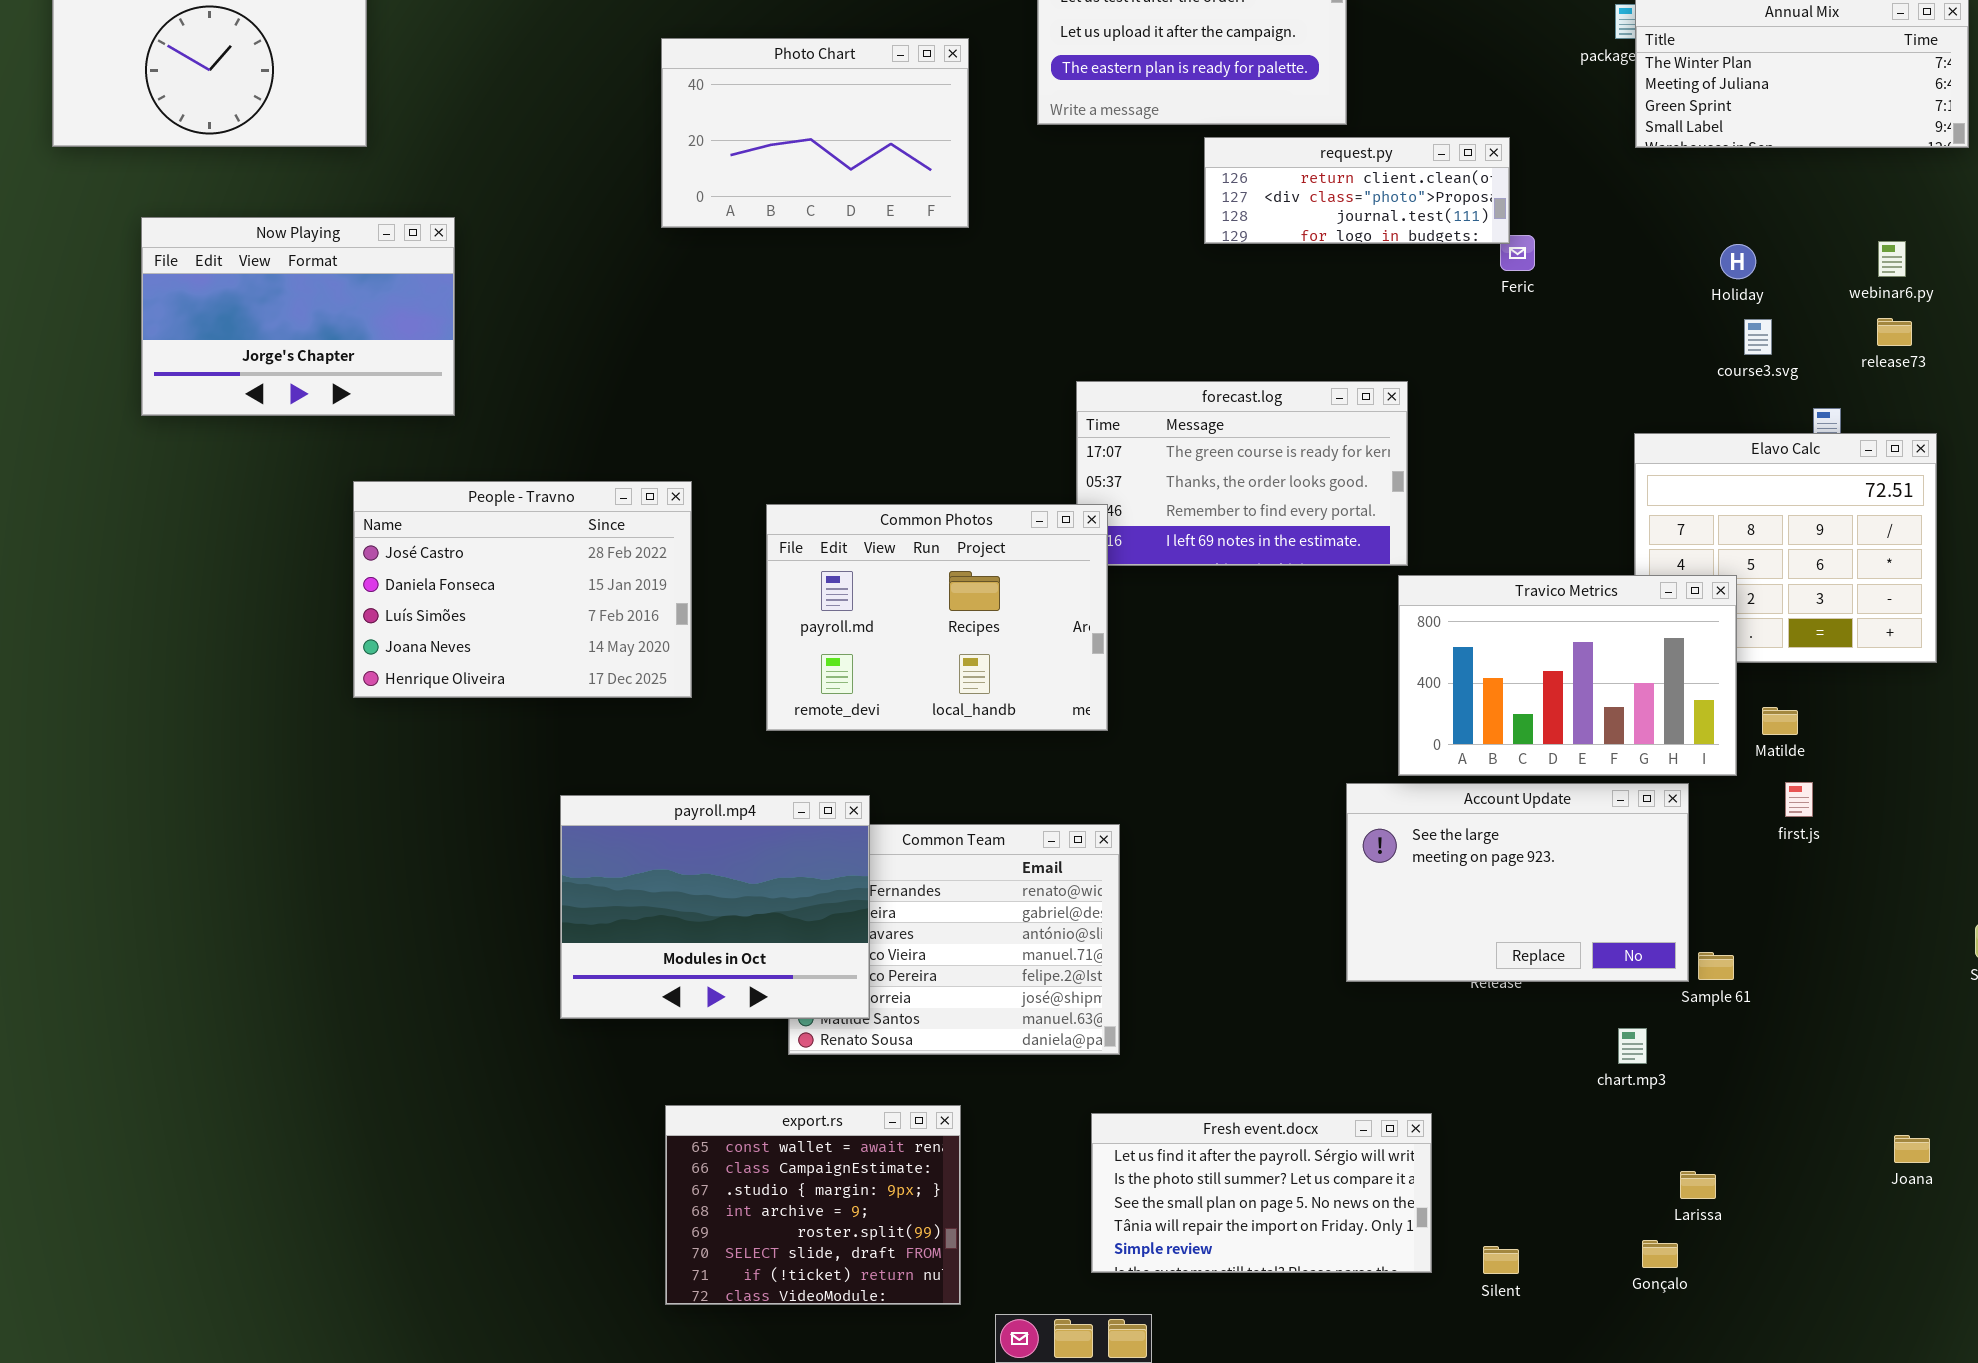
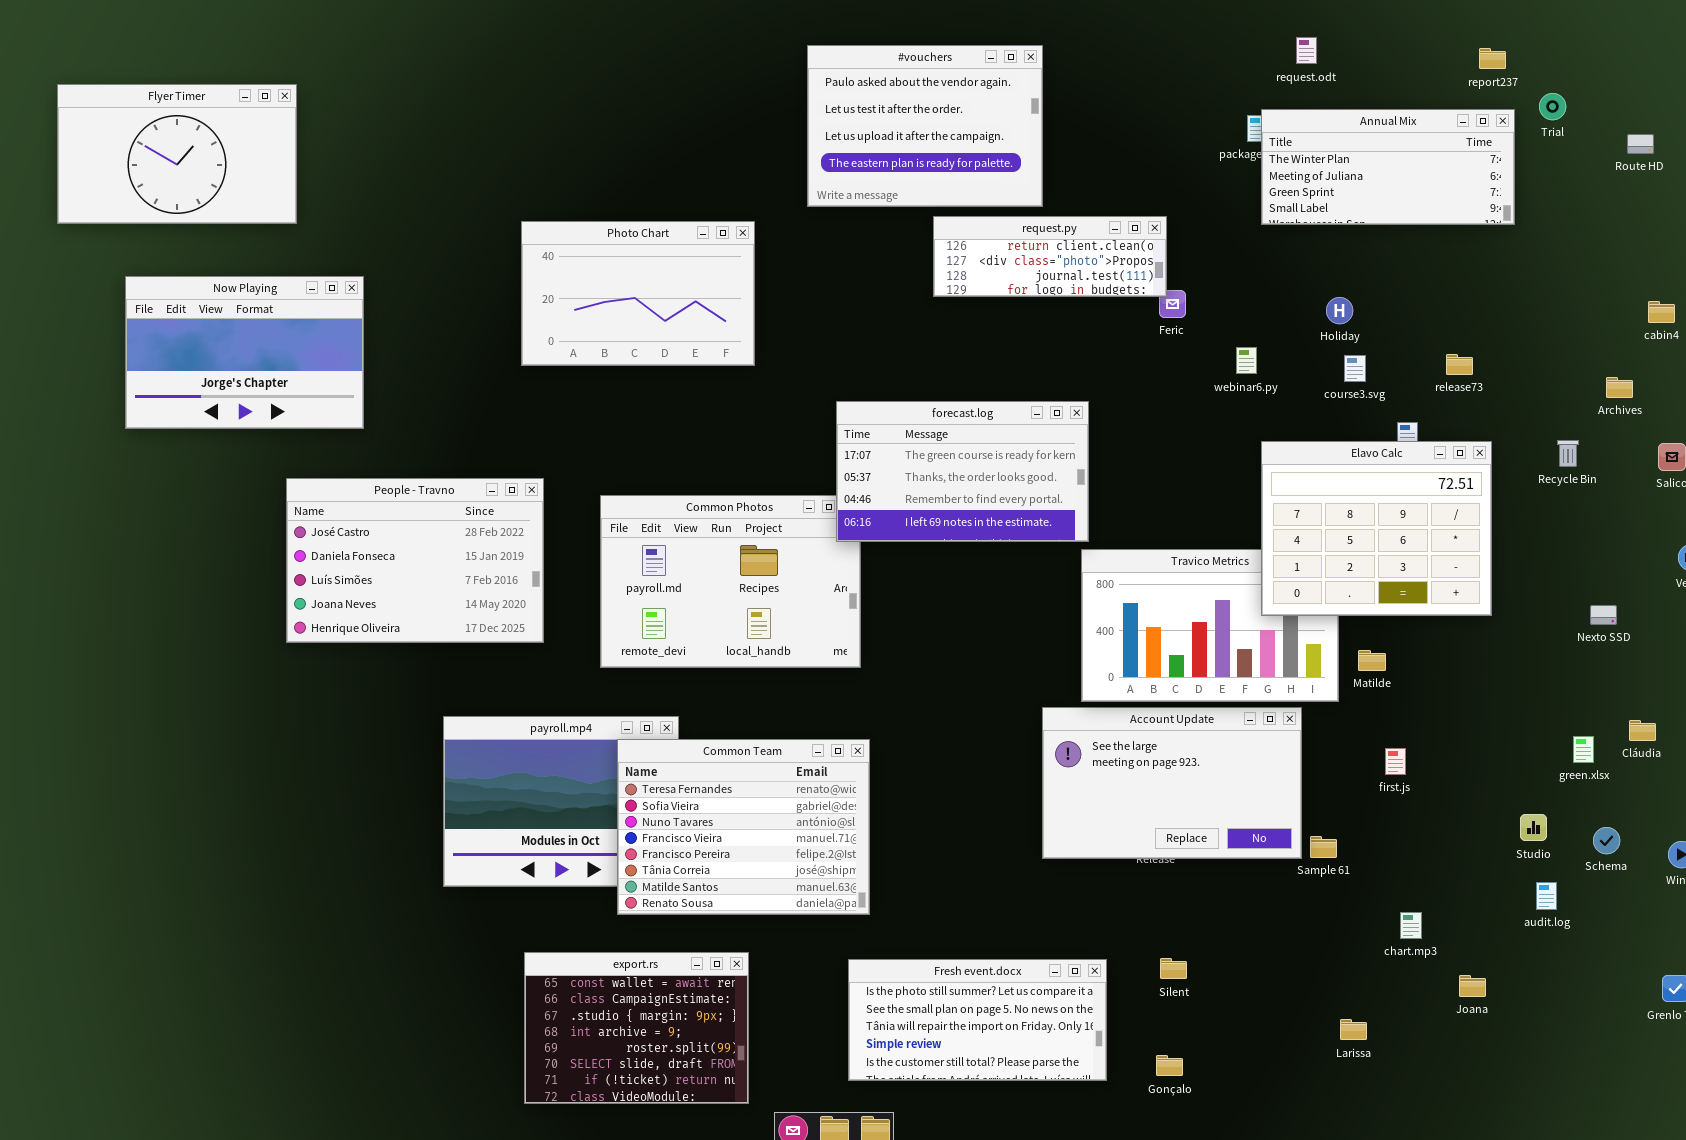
Photo Chart: [661,38,969,228] -> [521,221,755,366], moved
webinar6.py: [1878,241,1906,277] -> [1236,347,1257,374], moved
forecast.log: [1076,381,1408,566] -> [836,401,1089,542], raised
Elavo Calc: [1634,433,1937,663] -> [1261,441,1492,616], raised
first.js: [1785,782,1813,817] -> [1385,748,1406,775], moved
Common Team: [788,824,1120,1055] -> [617,739,870,915], raised
chart.mp3: [1618,1028,1647,1064] -> [1400,912,1422,939], moved
Fresh event.docx: [1091,1113,1432,1273] -> [848,959,1107,1081], scrolled down 1 row
Larissa: [1680,1171,1716,1199] -> [1340,1019,1367,1040], moved
Gonçalo: [1642,1240,1678,1268] -> [1156,1055,1183,1076], moved
Silent: [1483,1246,1519,1274] -> [1160,958,1187,979], moved

